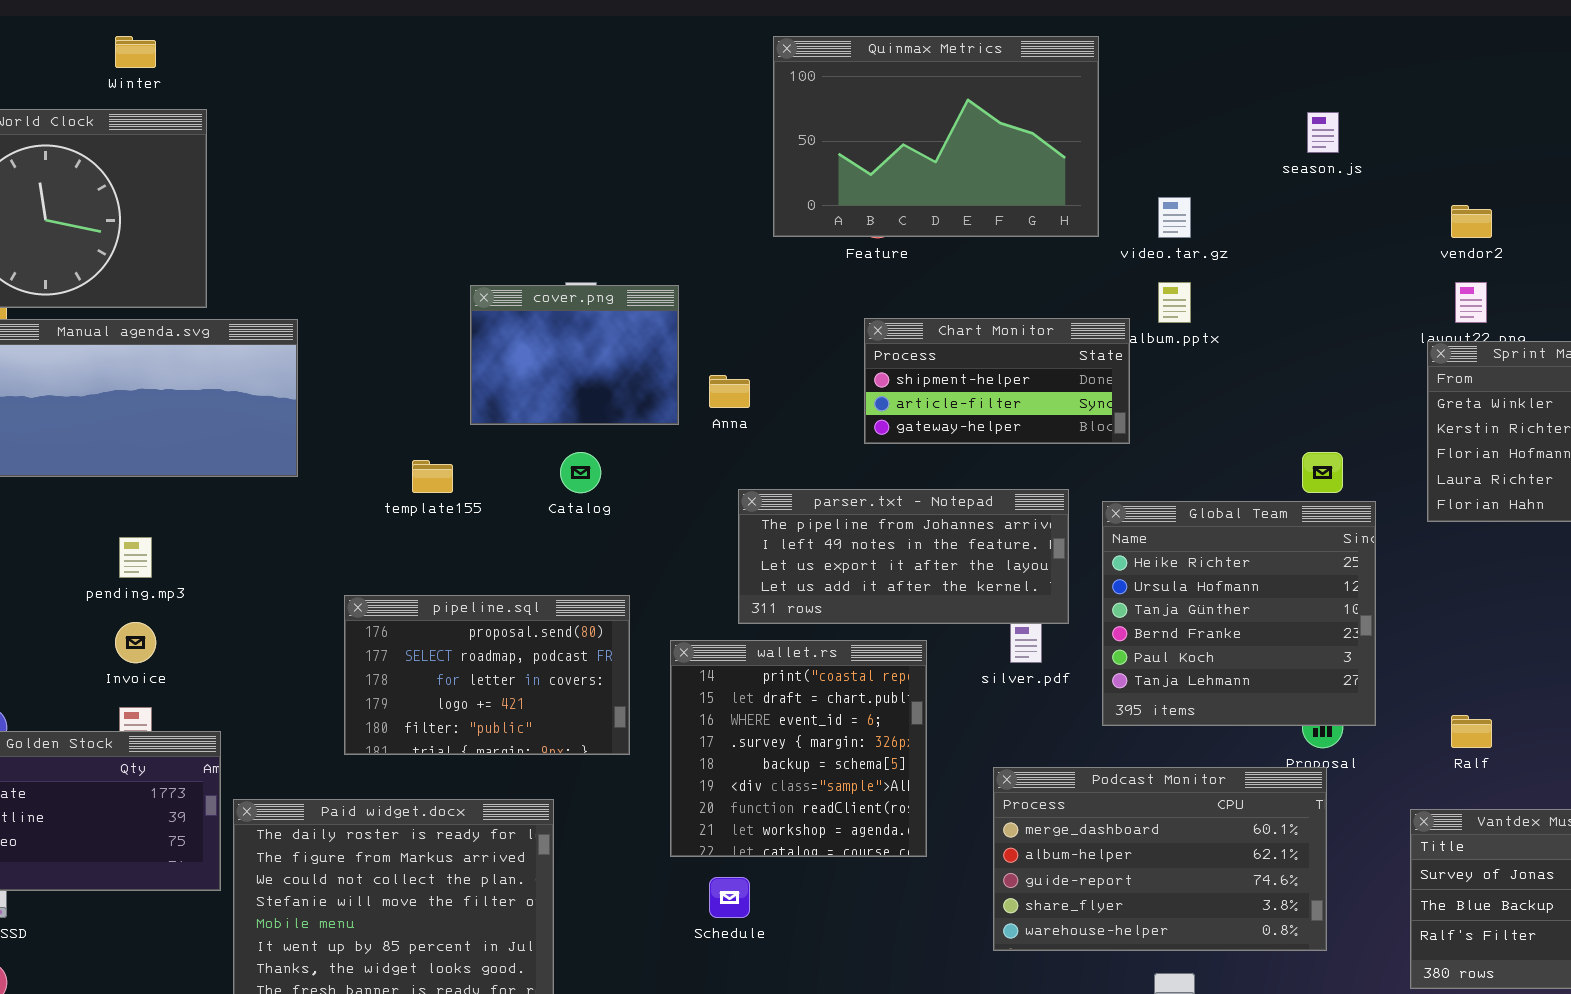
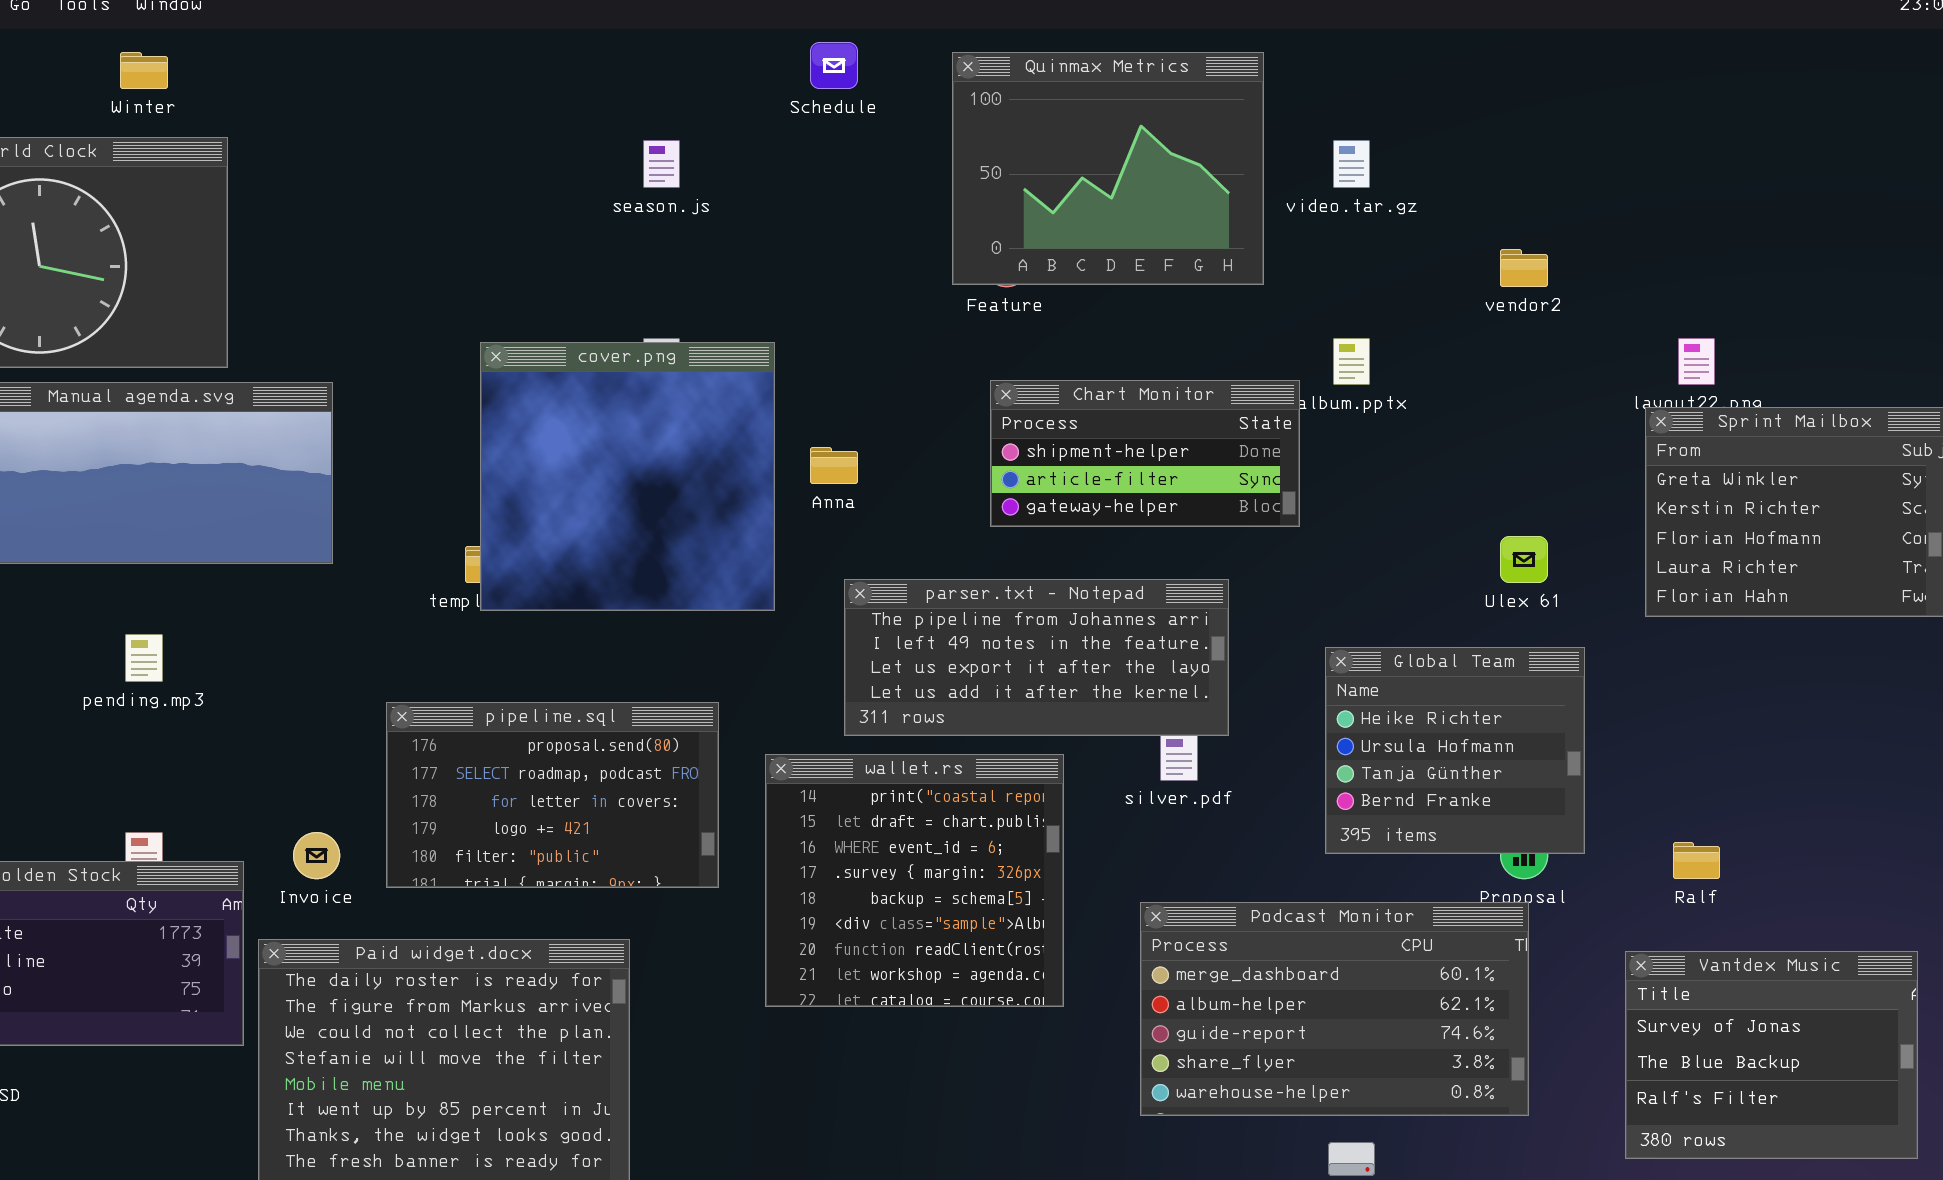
Quinmax Metrics: [773,36,1099,237] -> [952,52,1264,285], resized
season.js: [1307,112,1339,153] -> [643,140,680,188], moved
video.tar.gz: [1158,197,1191,238] -> [1333,140,1370,188], moved
vendor2: [1451,205,1492,238] -> [1500,249,1548,287], moved
cover.png: [470,285,679,425] -> [480,342,775,611], resized
Global Team: [1102,501,1376,726] -> [1325,647,1585,854], resized
Invoice: [115,622,156,663] -> [293,832,340,879], moved
Schedule: [709,877,750,918] -> [810,42,858,89], moved

